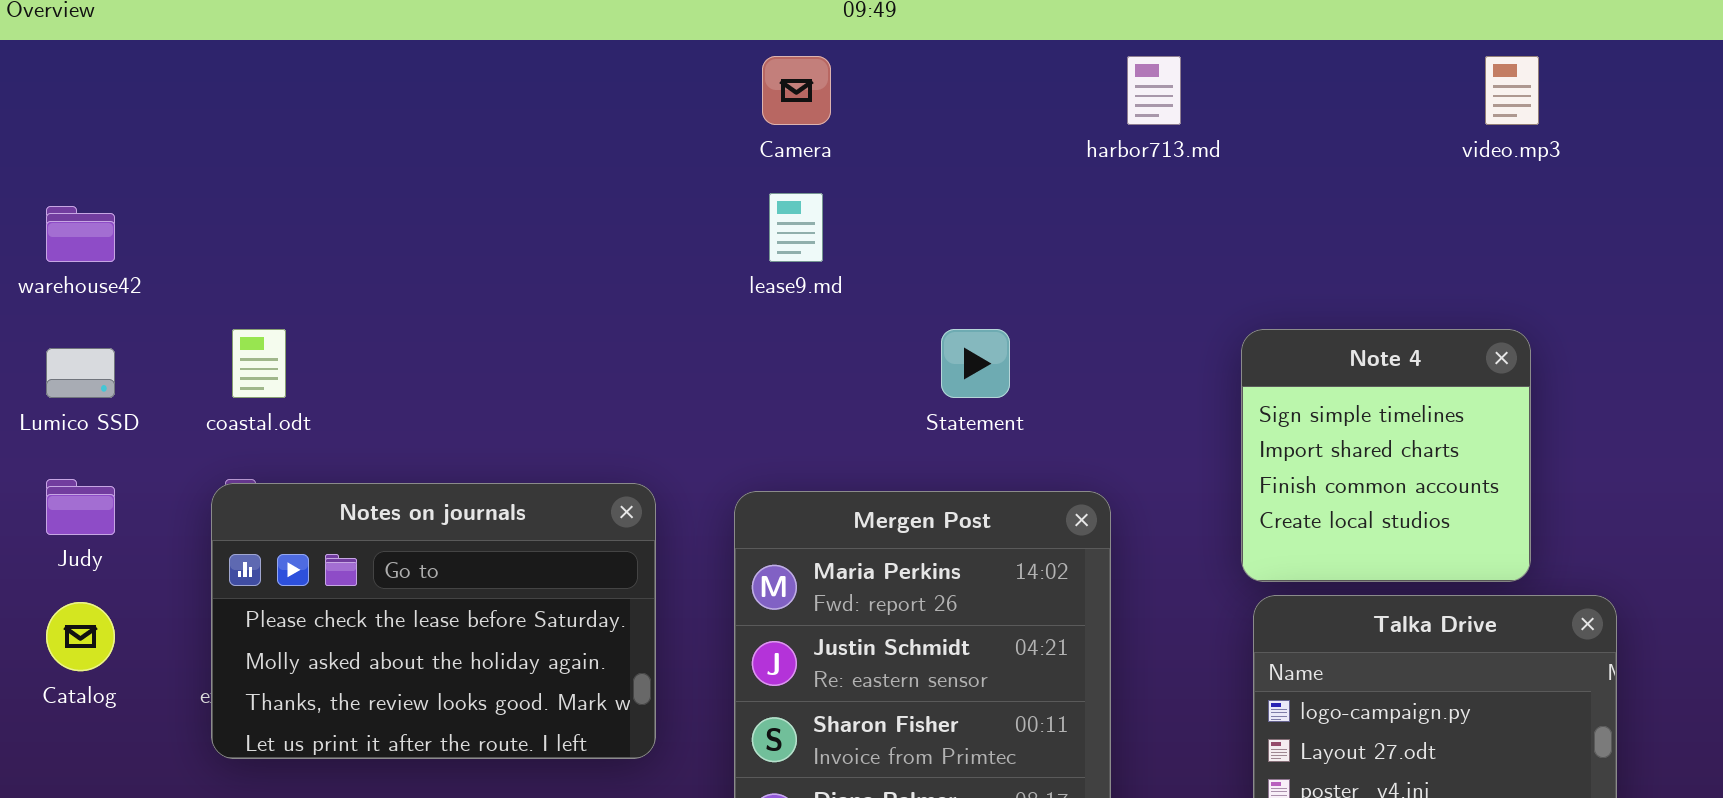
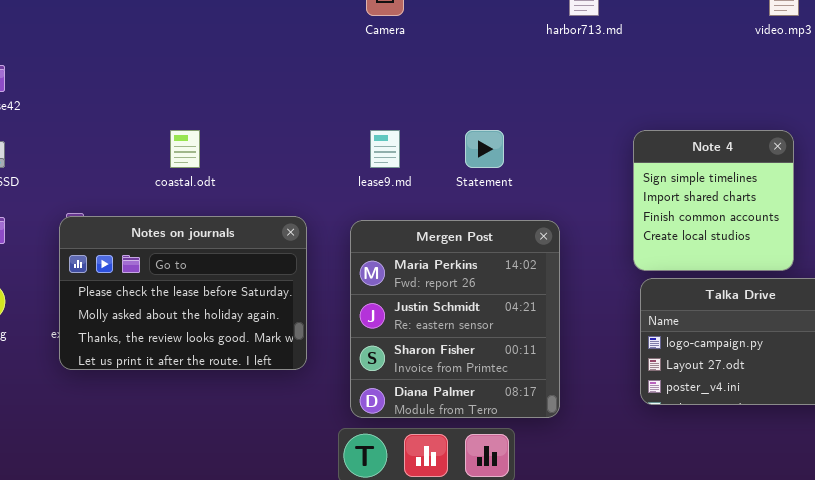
lease9.md: [769,193,823,262] -> [370,130,400,168], moved
coastal.odt: [232,329,286,398] -> [170,130,200,168], moved

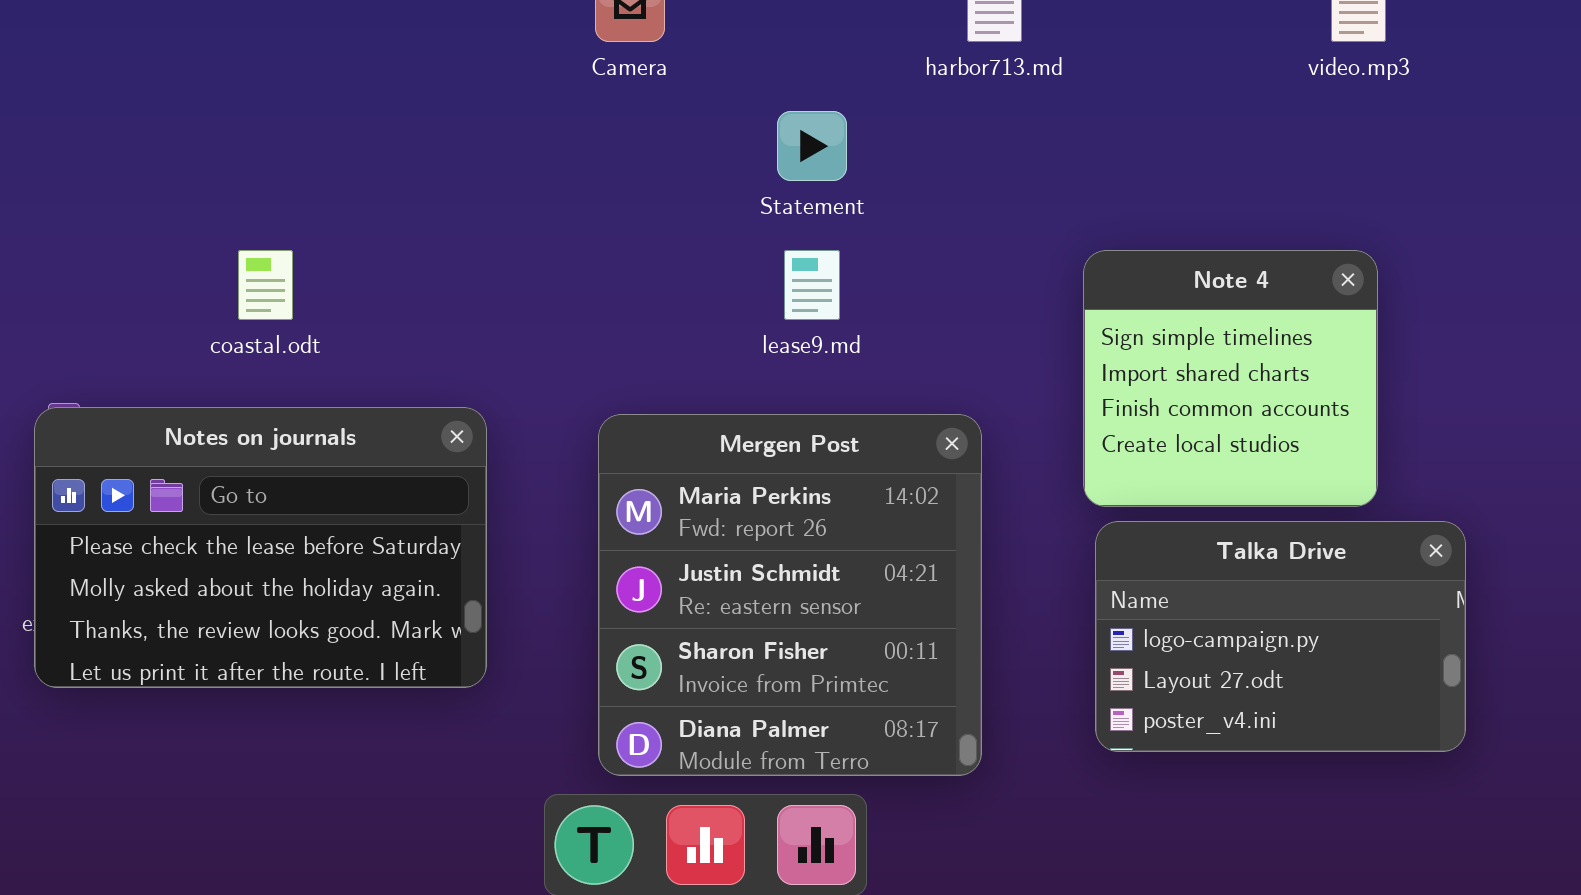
lease9.md: [370,130,400,168] -> [784,250,840,320], moved
Statement: [465,130,504,168] -> [777,111,847,181], moved
Mergen Post: [350,220,560,418] -> [598,414,982,776], moved

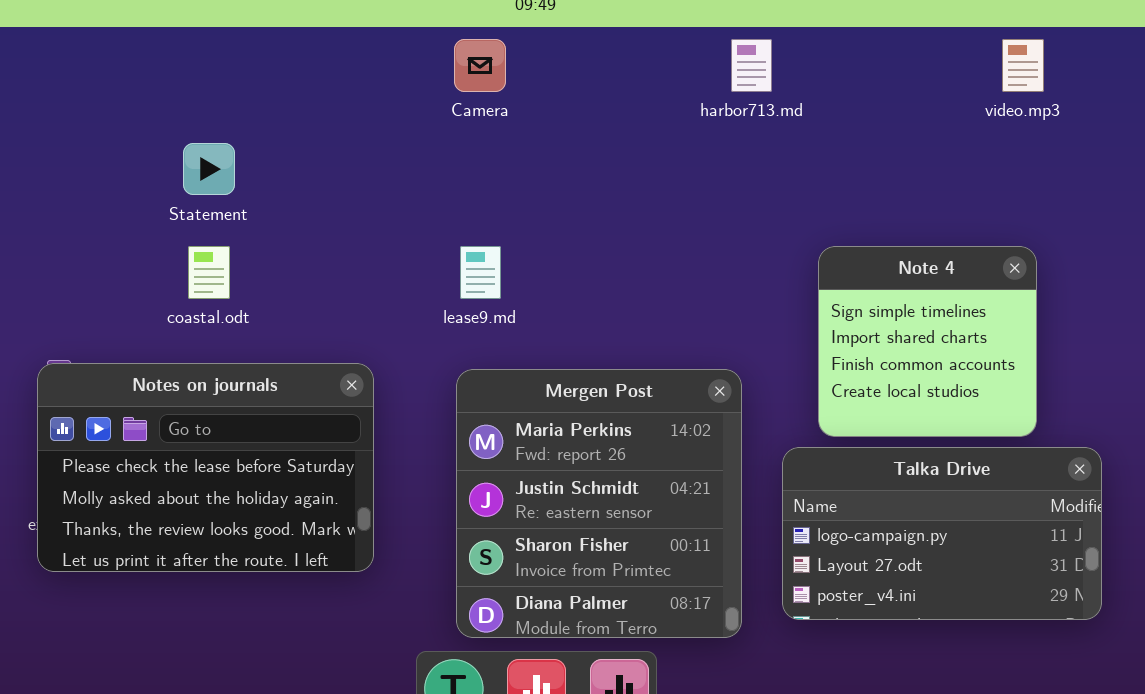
Statement: [777,111,847,181] -> [183,143,235,195], moved
lease9.md: [784,250,840,320] -> [460,246,501,299], moved
Talka Drive: [1095,521,1466,752] -> [782,447,1102,620], resized

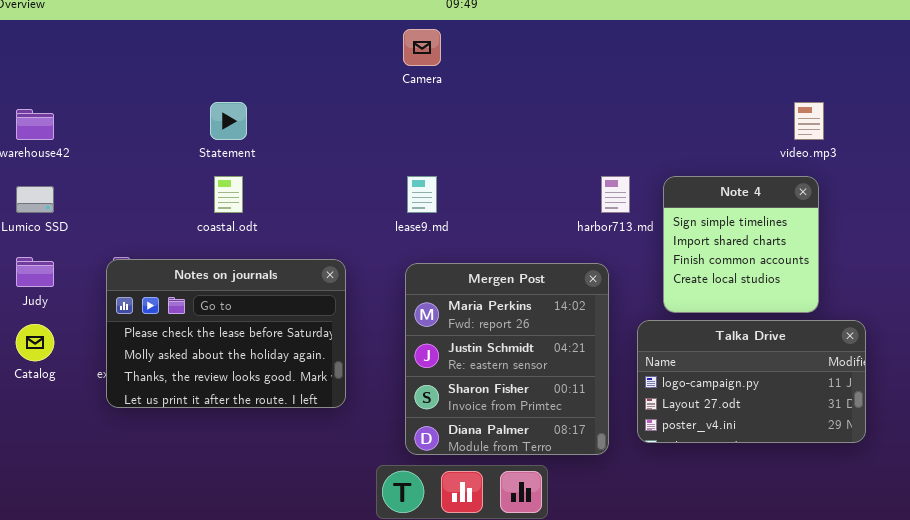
harbor713.md: [731,39,772,92] -> [601,176,630,213], moved
video.mp3: [1002,39,1044,92] -> [794,102,824,140], moved

